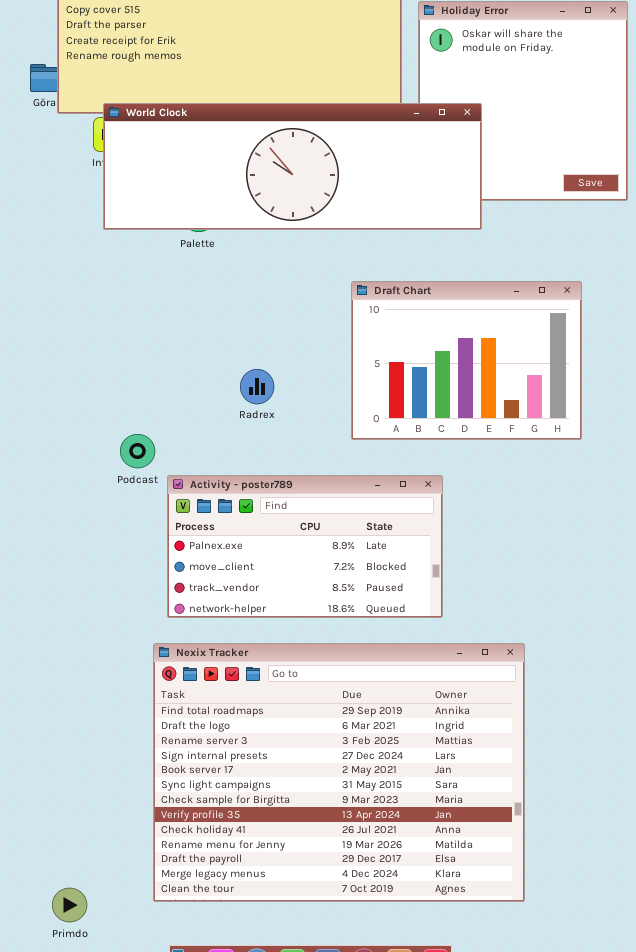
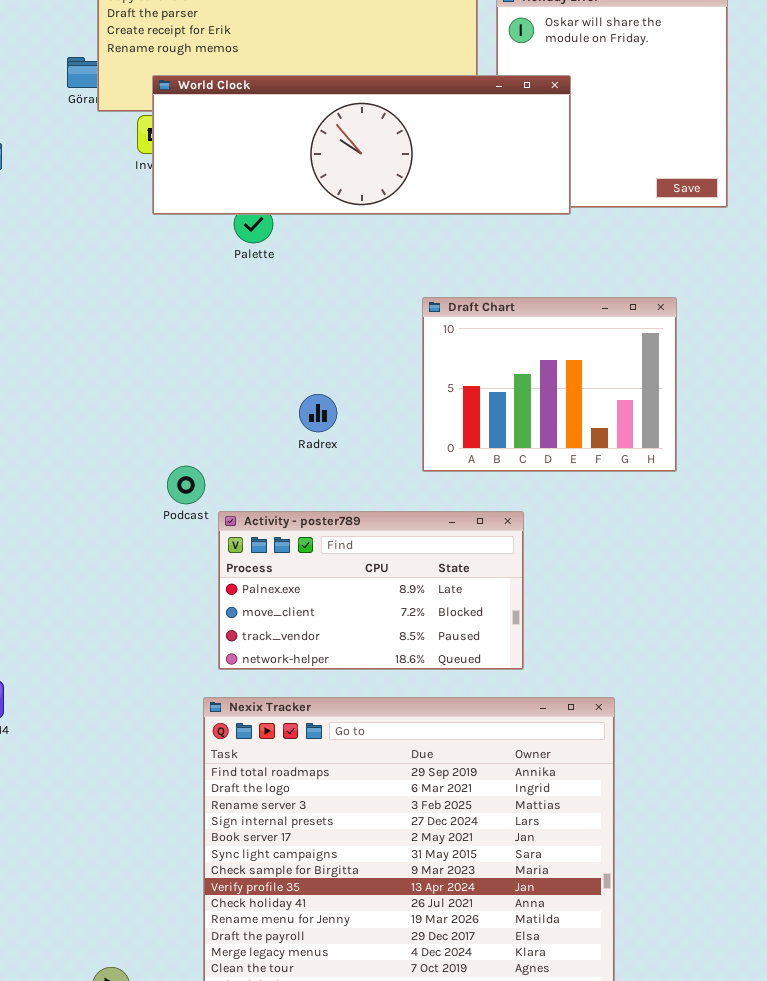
World Clock: [103,103,482,230] -> [152,75,571,215], moved

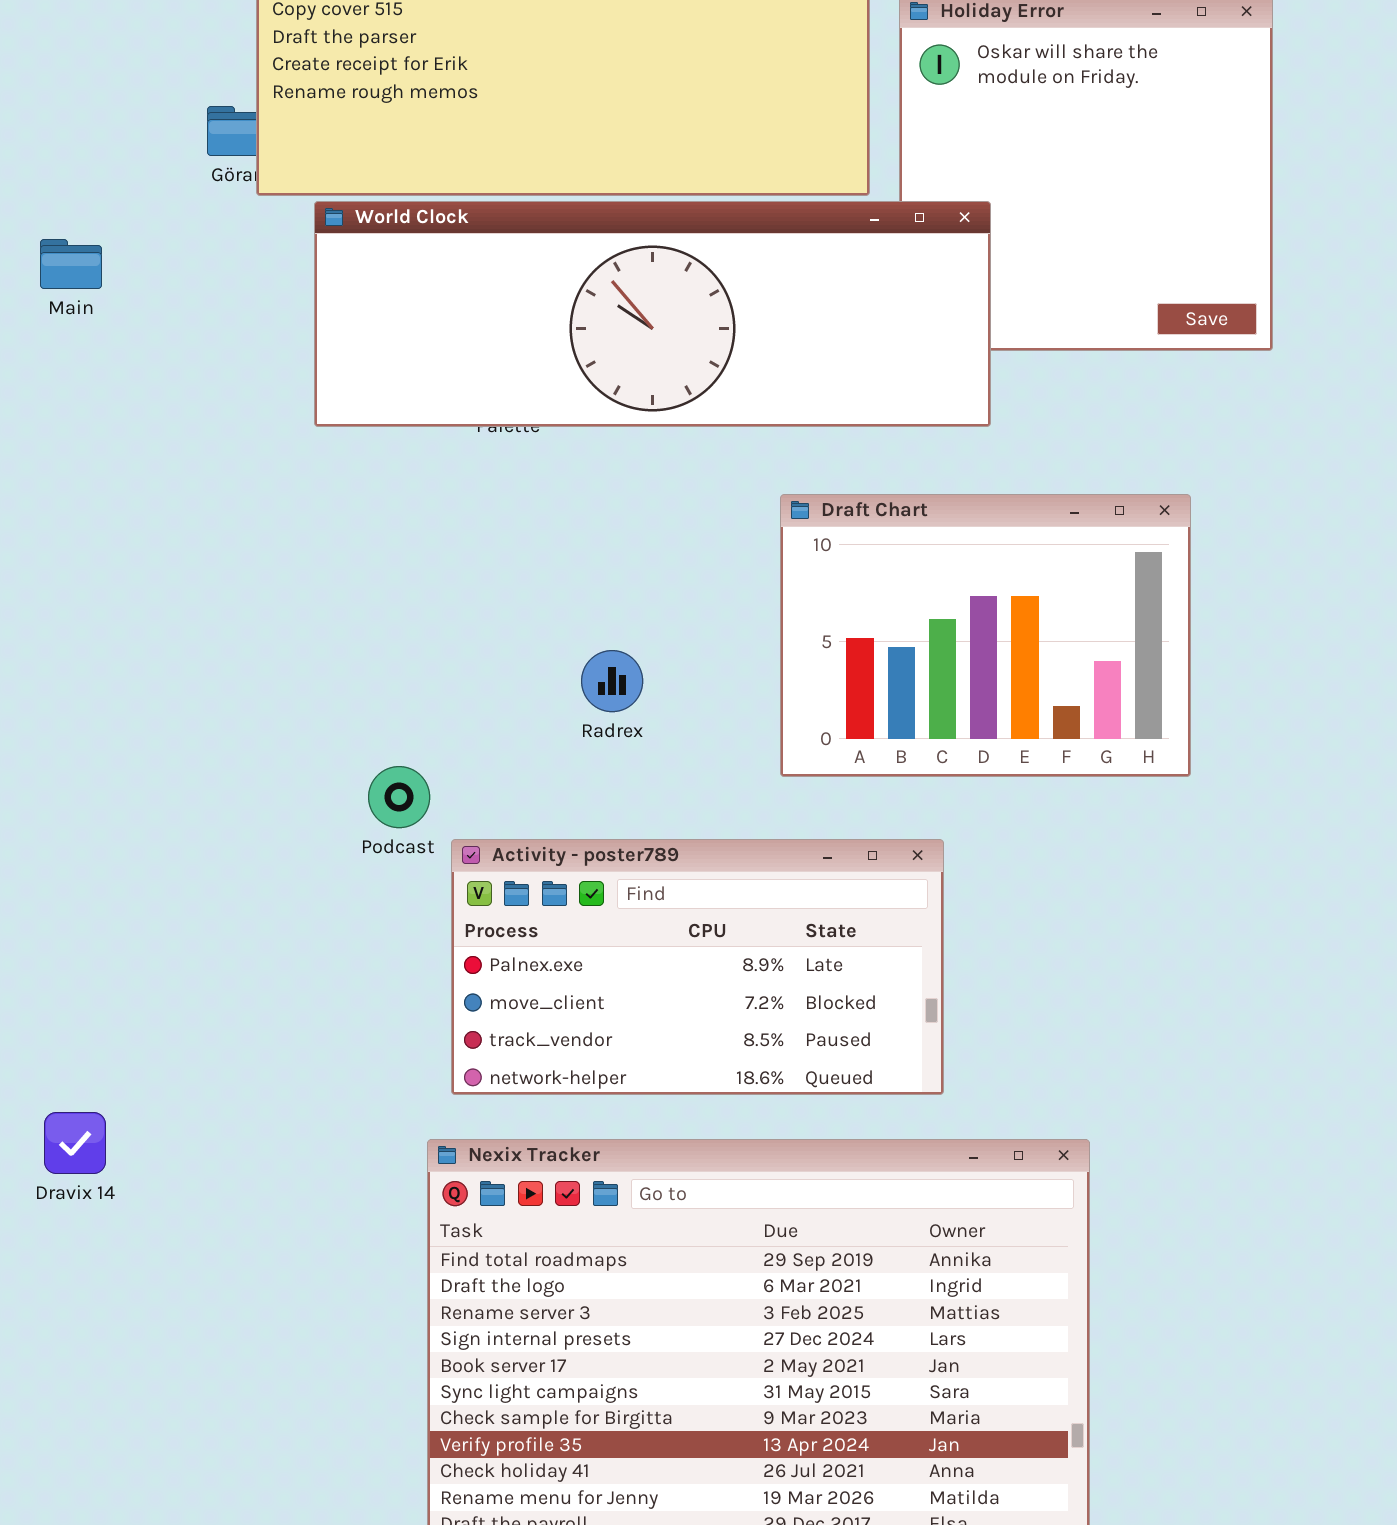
World Clock: [152,75,571,215] -> [314,201,991,427], moved

